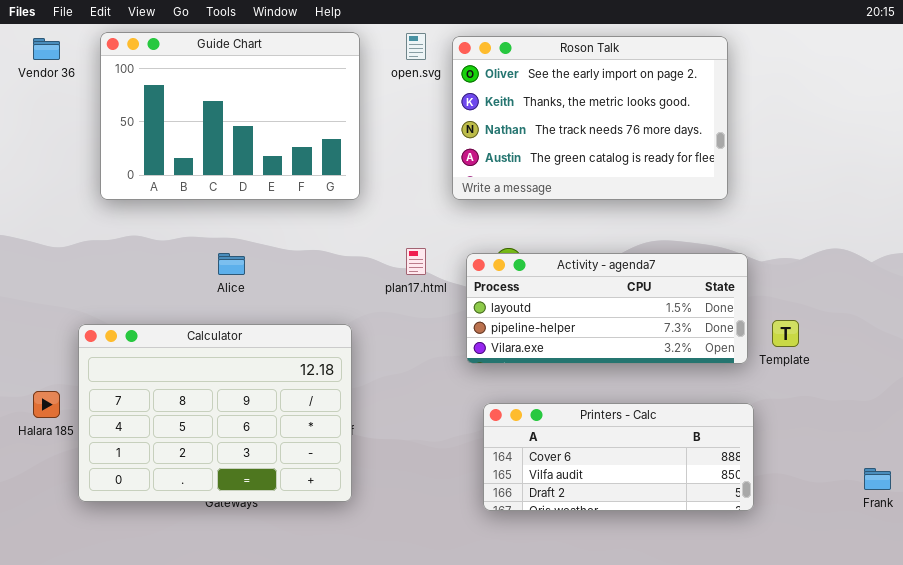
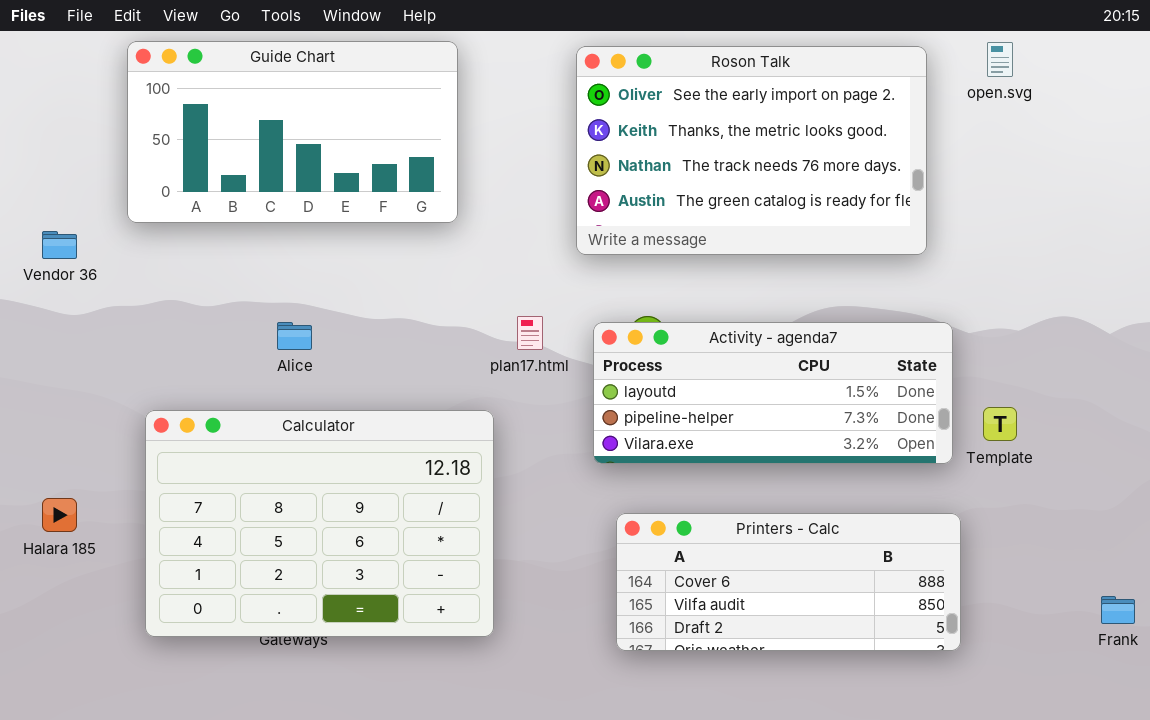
Guide Chart: [100,32,360,200] -> [127,41,458,223], resized
open.svg: [406,33,426,60] -> [987,42,1013,77], moved
Vendor 36: [33,38,60,60] -> [42,231,77,259], moved
Calculator: [78,324,352,502] -> [145,410,494,637], moved

